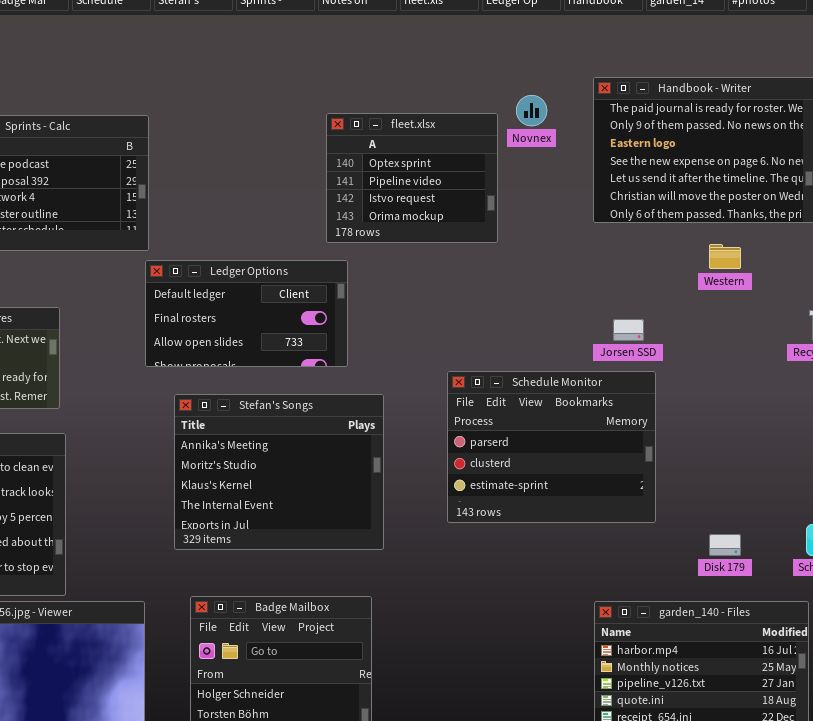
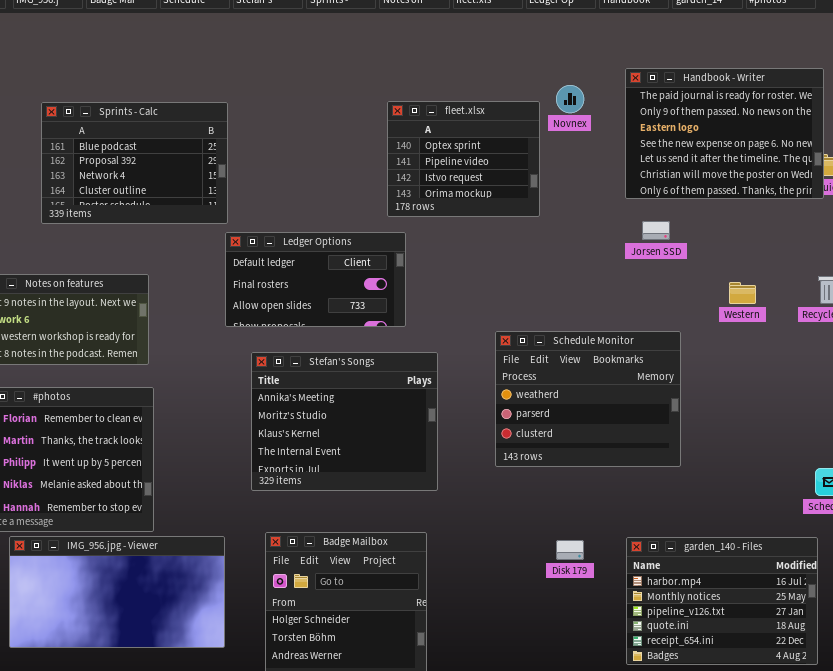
Western: [709,244,741,269] -> [729,282,756,304], moved
Jorsen SSD: [613,319,644,341] -> [642,221,670,240], moved
Schedule Monitor: [447,371,656,523] -> [495,331,681,467], scrolled up 1 row
Disk 179: [709,534,741,556] -> [556,540,584,560], moved

